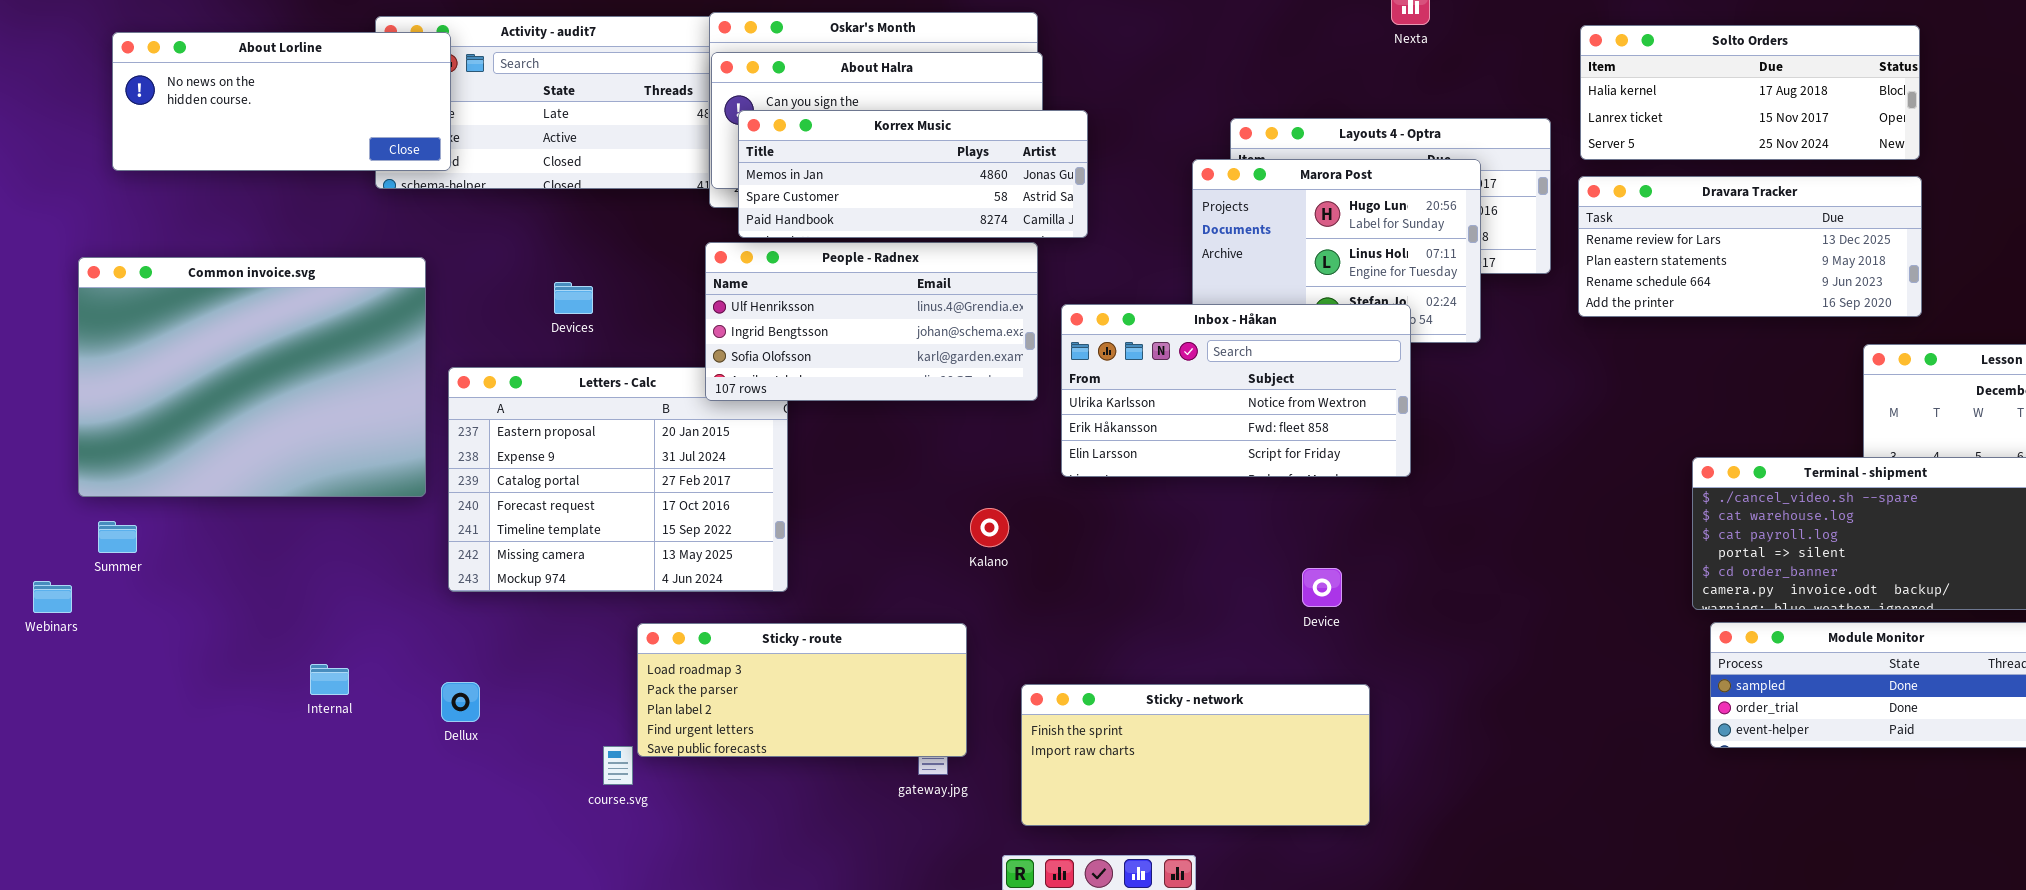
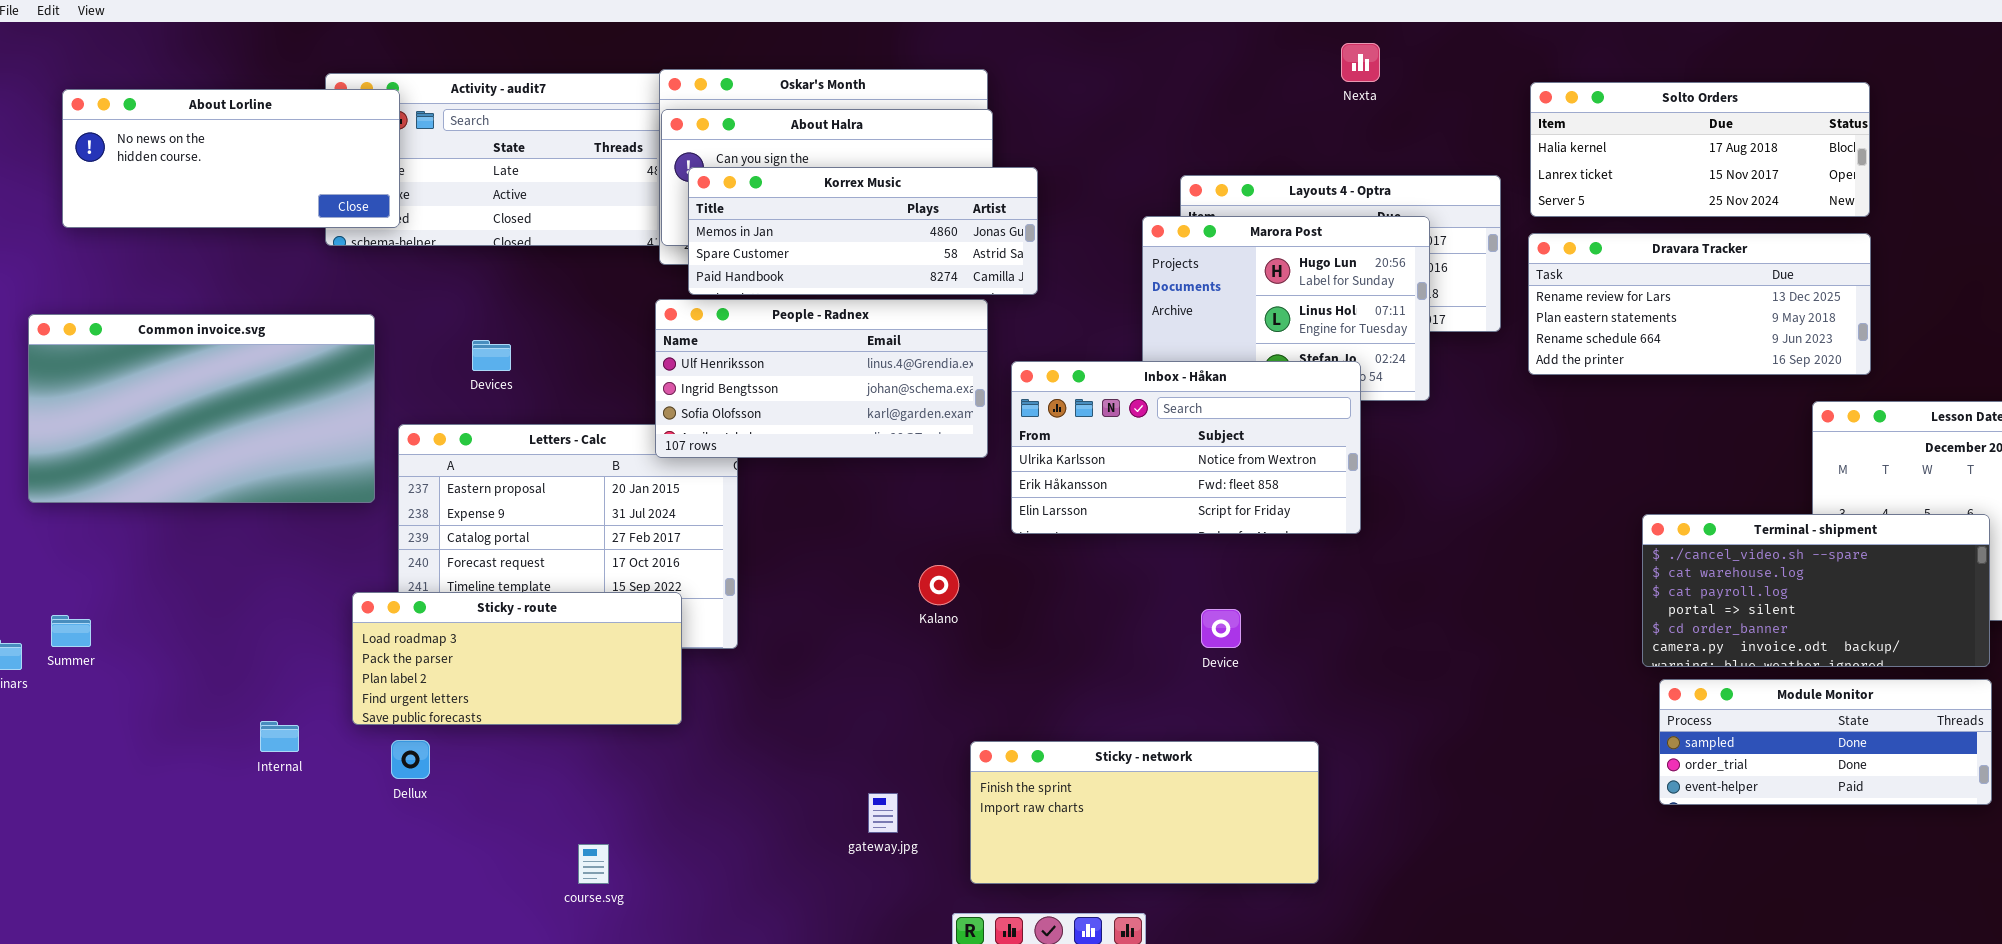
Common invoice.svg: [78,257,426,497] -> [28,314,375,503], resized
Devices: [554,282,593,314] -> [472,340,511,371], moved
Summer: [98,521,137,553] -> [51,615,91,647], moved
Device: [1302,568,1342,607] -> [1201,609,1241,648], moved
Sticky - route: [637,623,967,757] -> [352,592,682,725], moved
course.svg: [603,746,633,785] -> [578,844,609,884], moved

